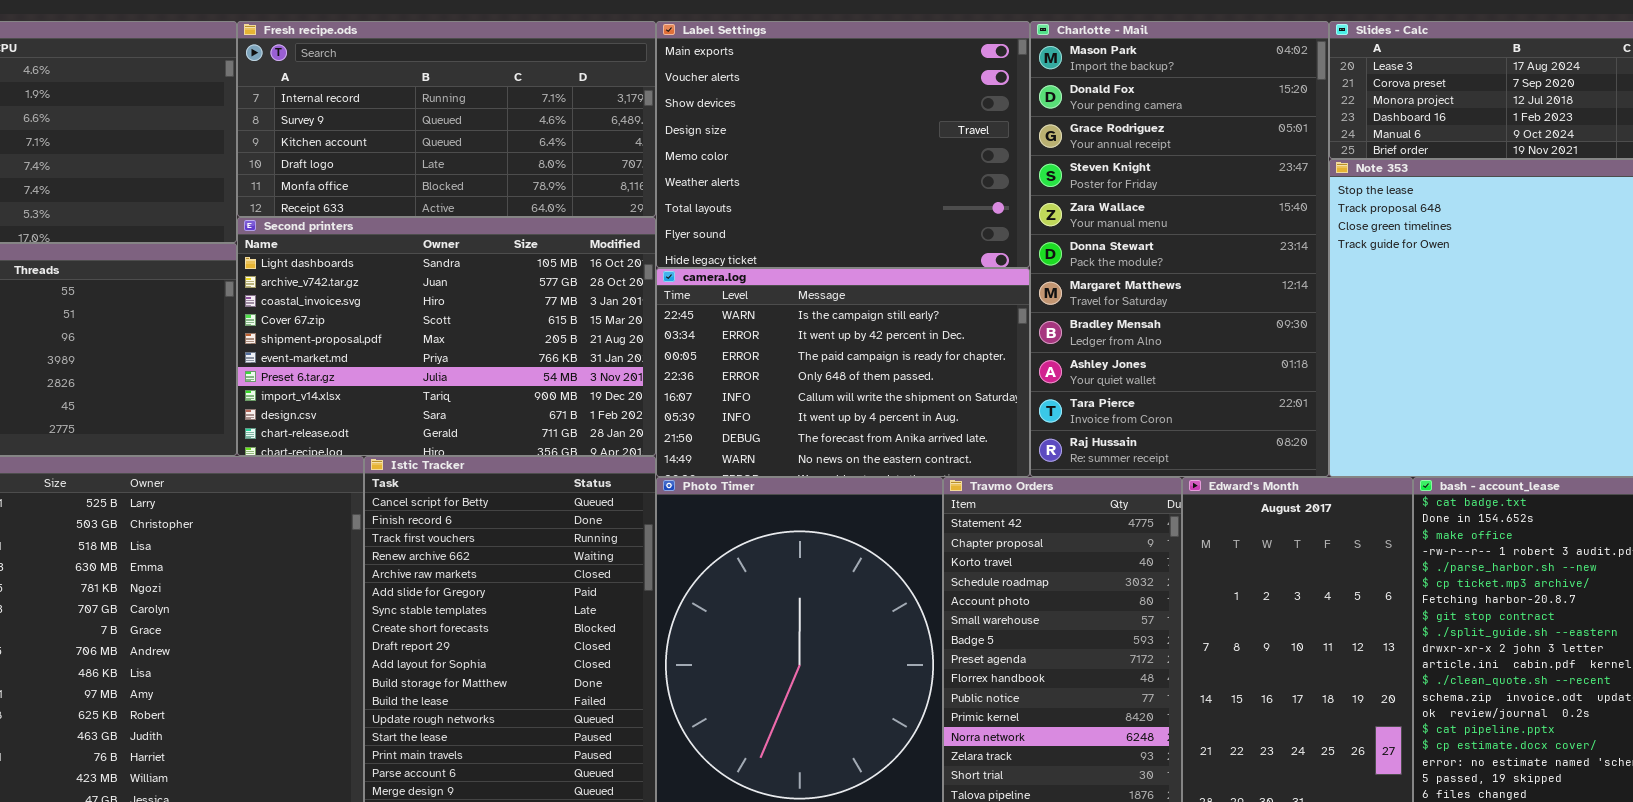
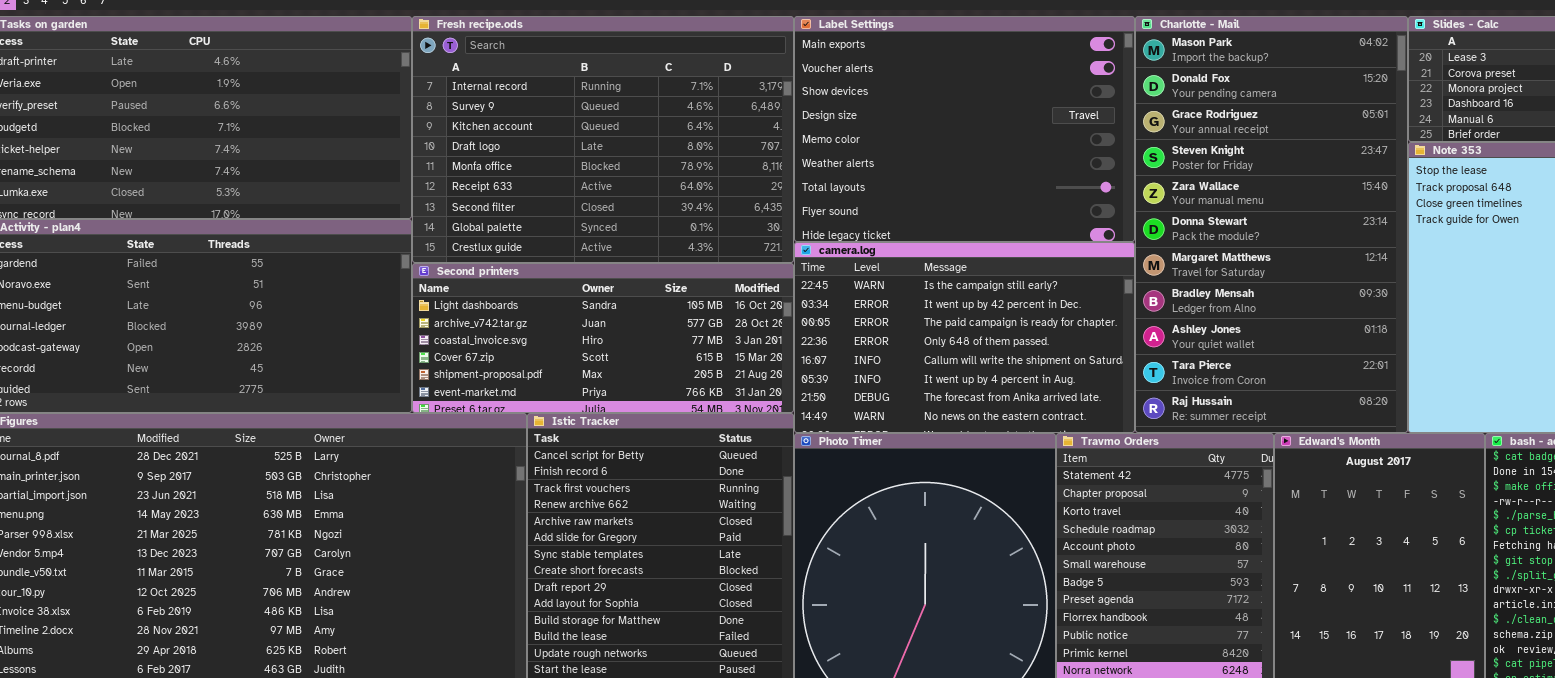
Fresh recipe.ods: [237,21,656,217] -> [412,16,794,263], resized
Second printers: [237,217,656,456] -> [412,263,794,413], resized

